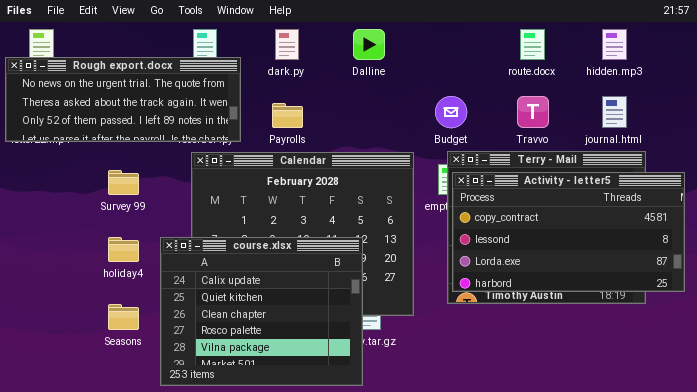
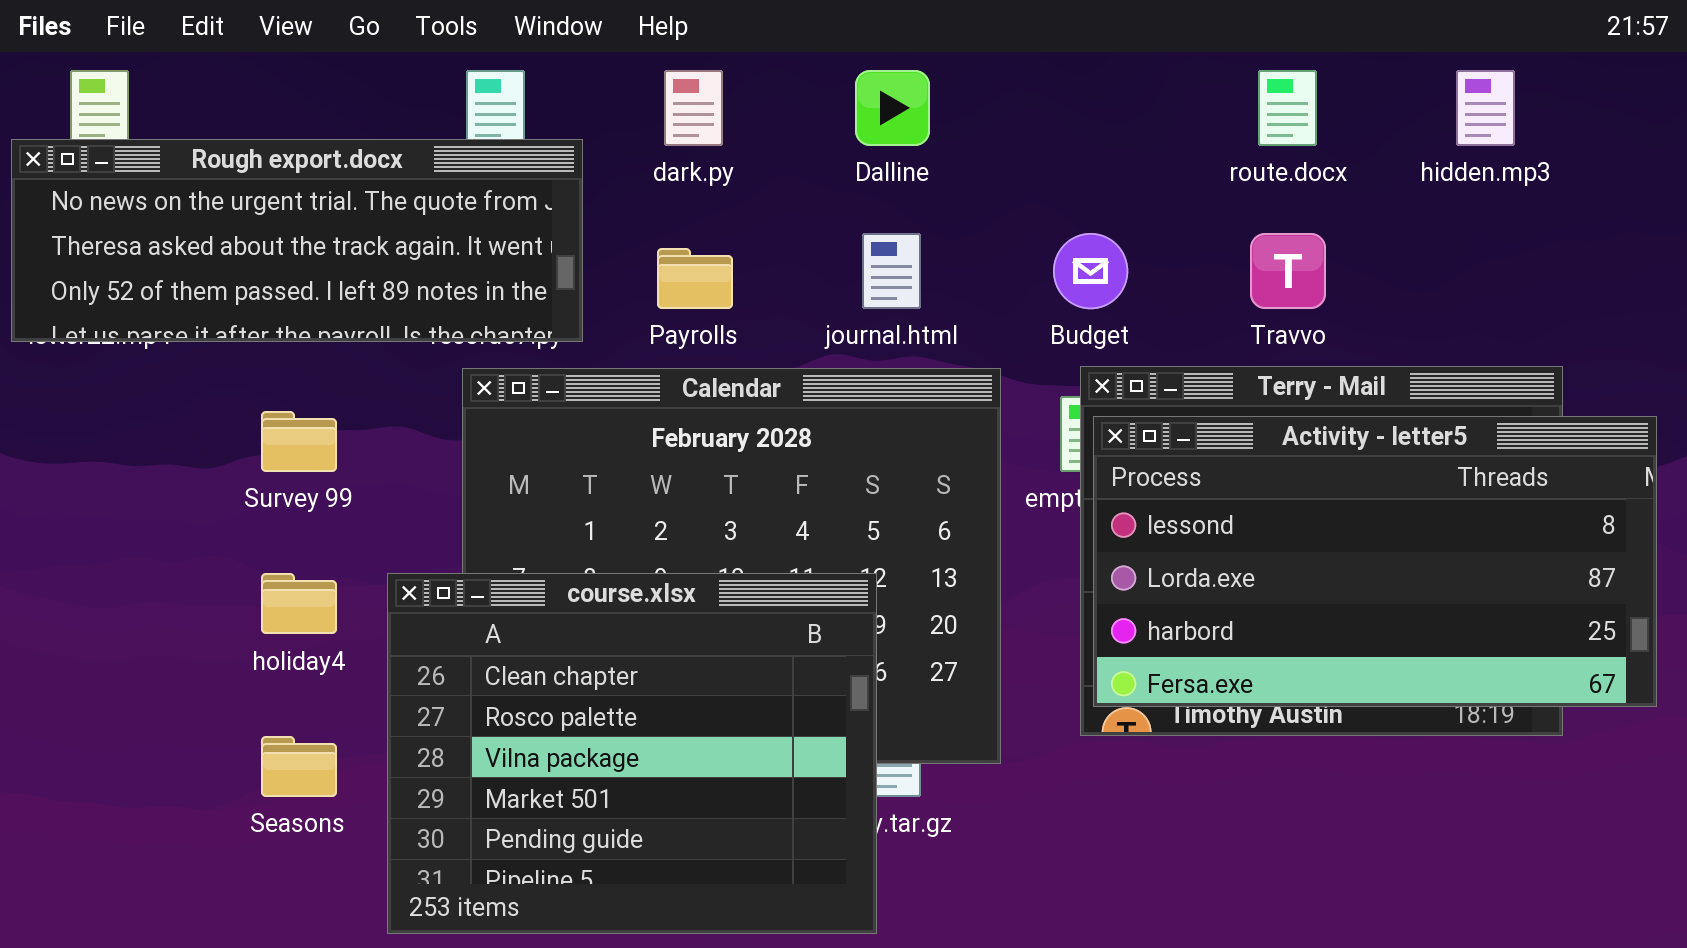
journal.html: [602,96,627,128] -> [862,233,921,309], moved
Activity - letter5: [452,172,685,292] -> [1093,416,1657,707], scrolled down 1 row
course.xlsx: [160,237,363,386] -> [387,573,877,934], scrolled down 2 rows

